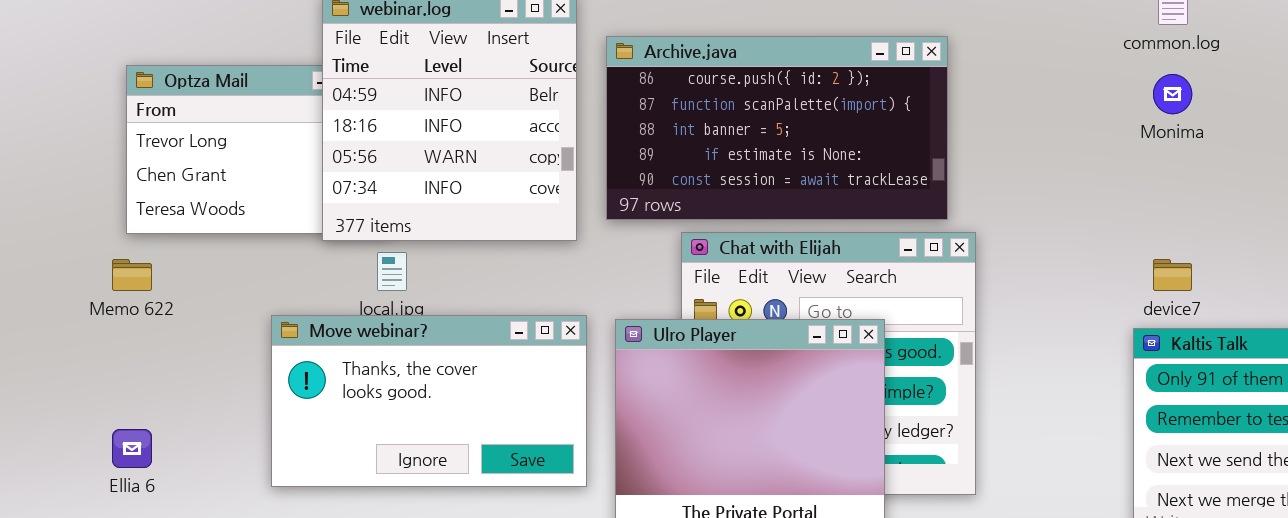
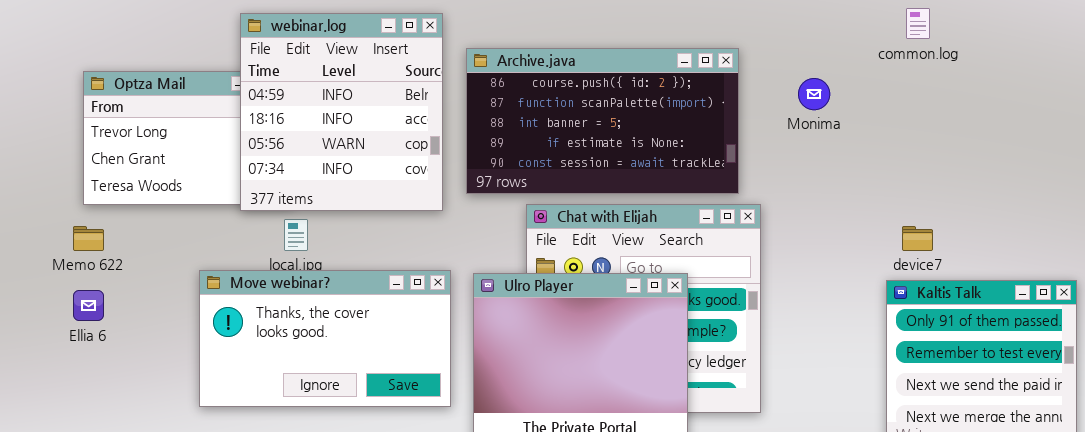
Monima: [1153,74,1192,114] -> [798,78,830,110], moved
Ellia 6: [112,429,152,468] -> [73,290,104,321], moved

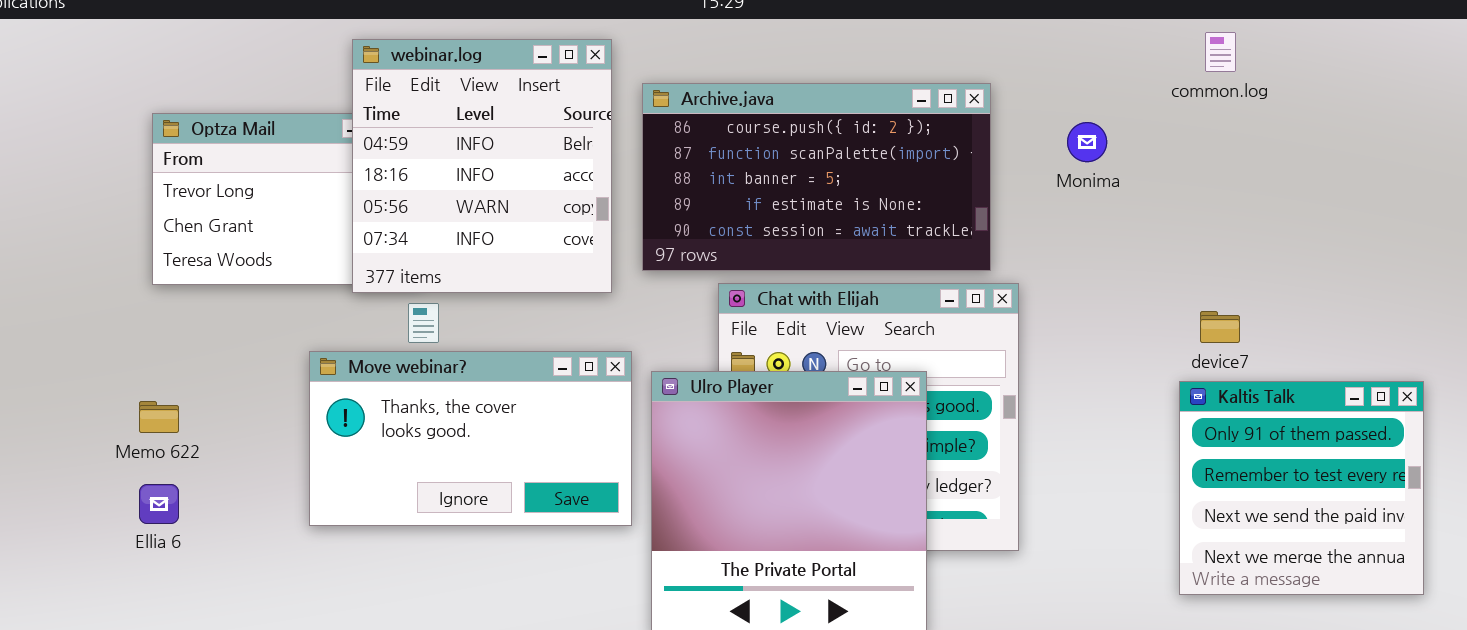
Memo 622: [73,226,104,251] -> [139,401,179,433], moved
Move webinar?: [199,270,451,407] -> [309,351,632,526], moved
Ellia 6: [73,290,104,321] -> [139,484,179,524], moved

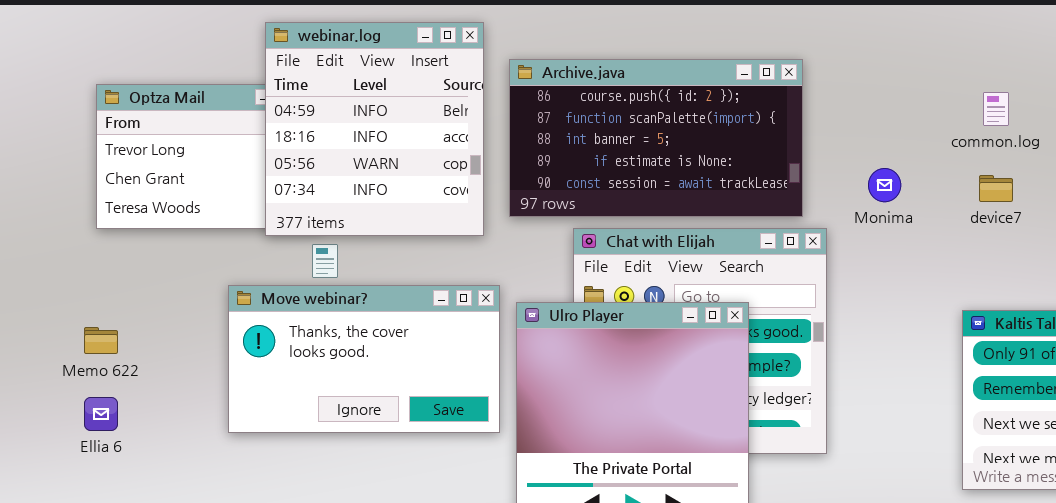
common.log: [1205,32,1236,72] -> [983,92,1009,126], moved
Monima: [1067,122,1107,162] -> [868,168,901,202], moved
device7: [1200,311,1240,343] -> [979,175,1013,202], moved

